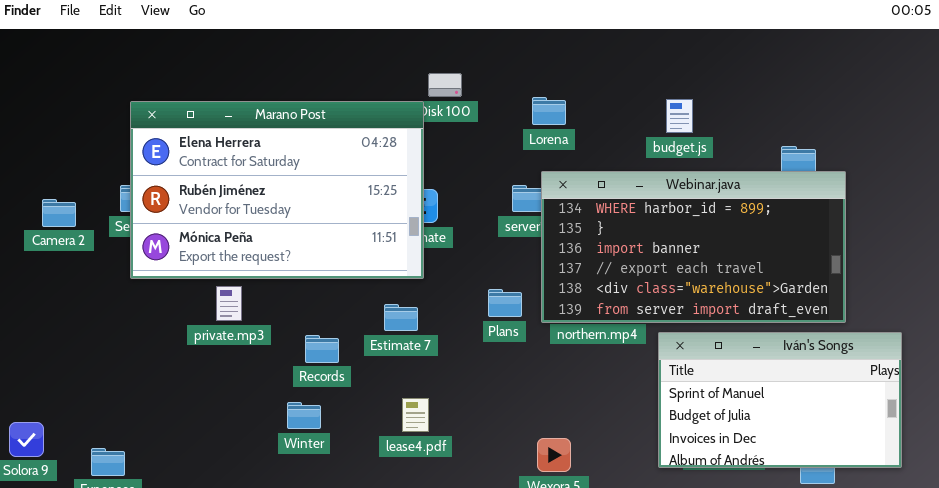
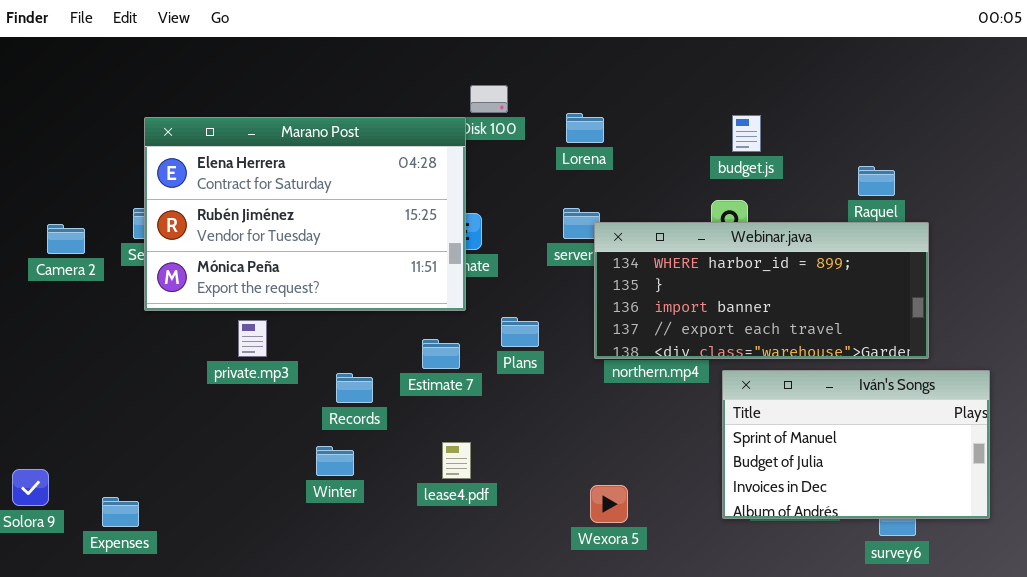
Lorena: [532,97,566,125] -> [566,113,604,143], moved
Webinar.java: [541,171,846,323] -> [594,222,929,359], resized
Plans: [488,289,522,317] -> [501,317,539,347], moved

